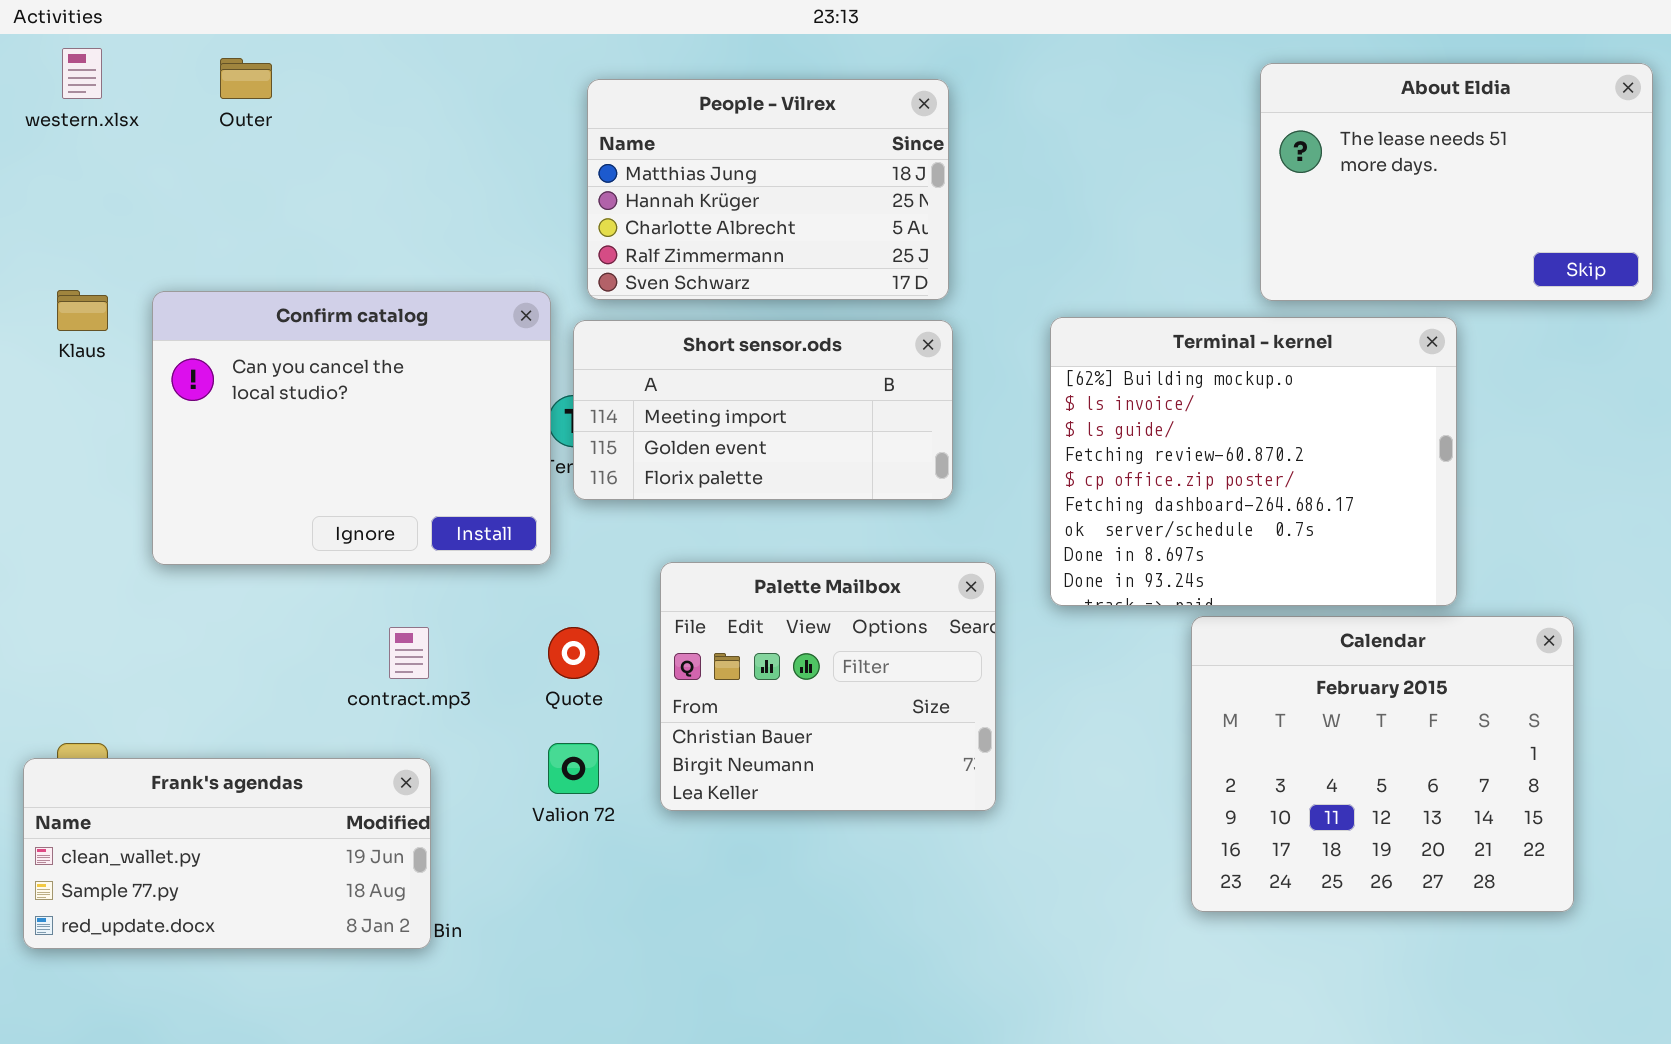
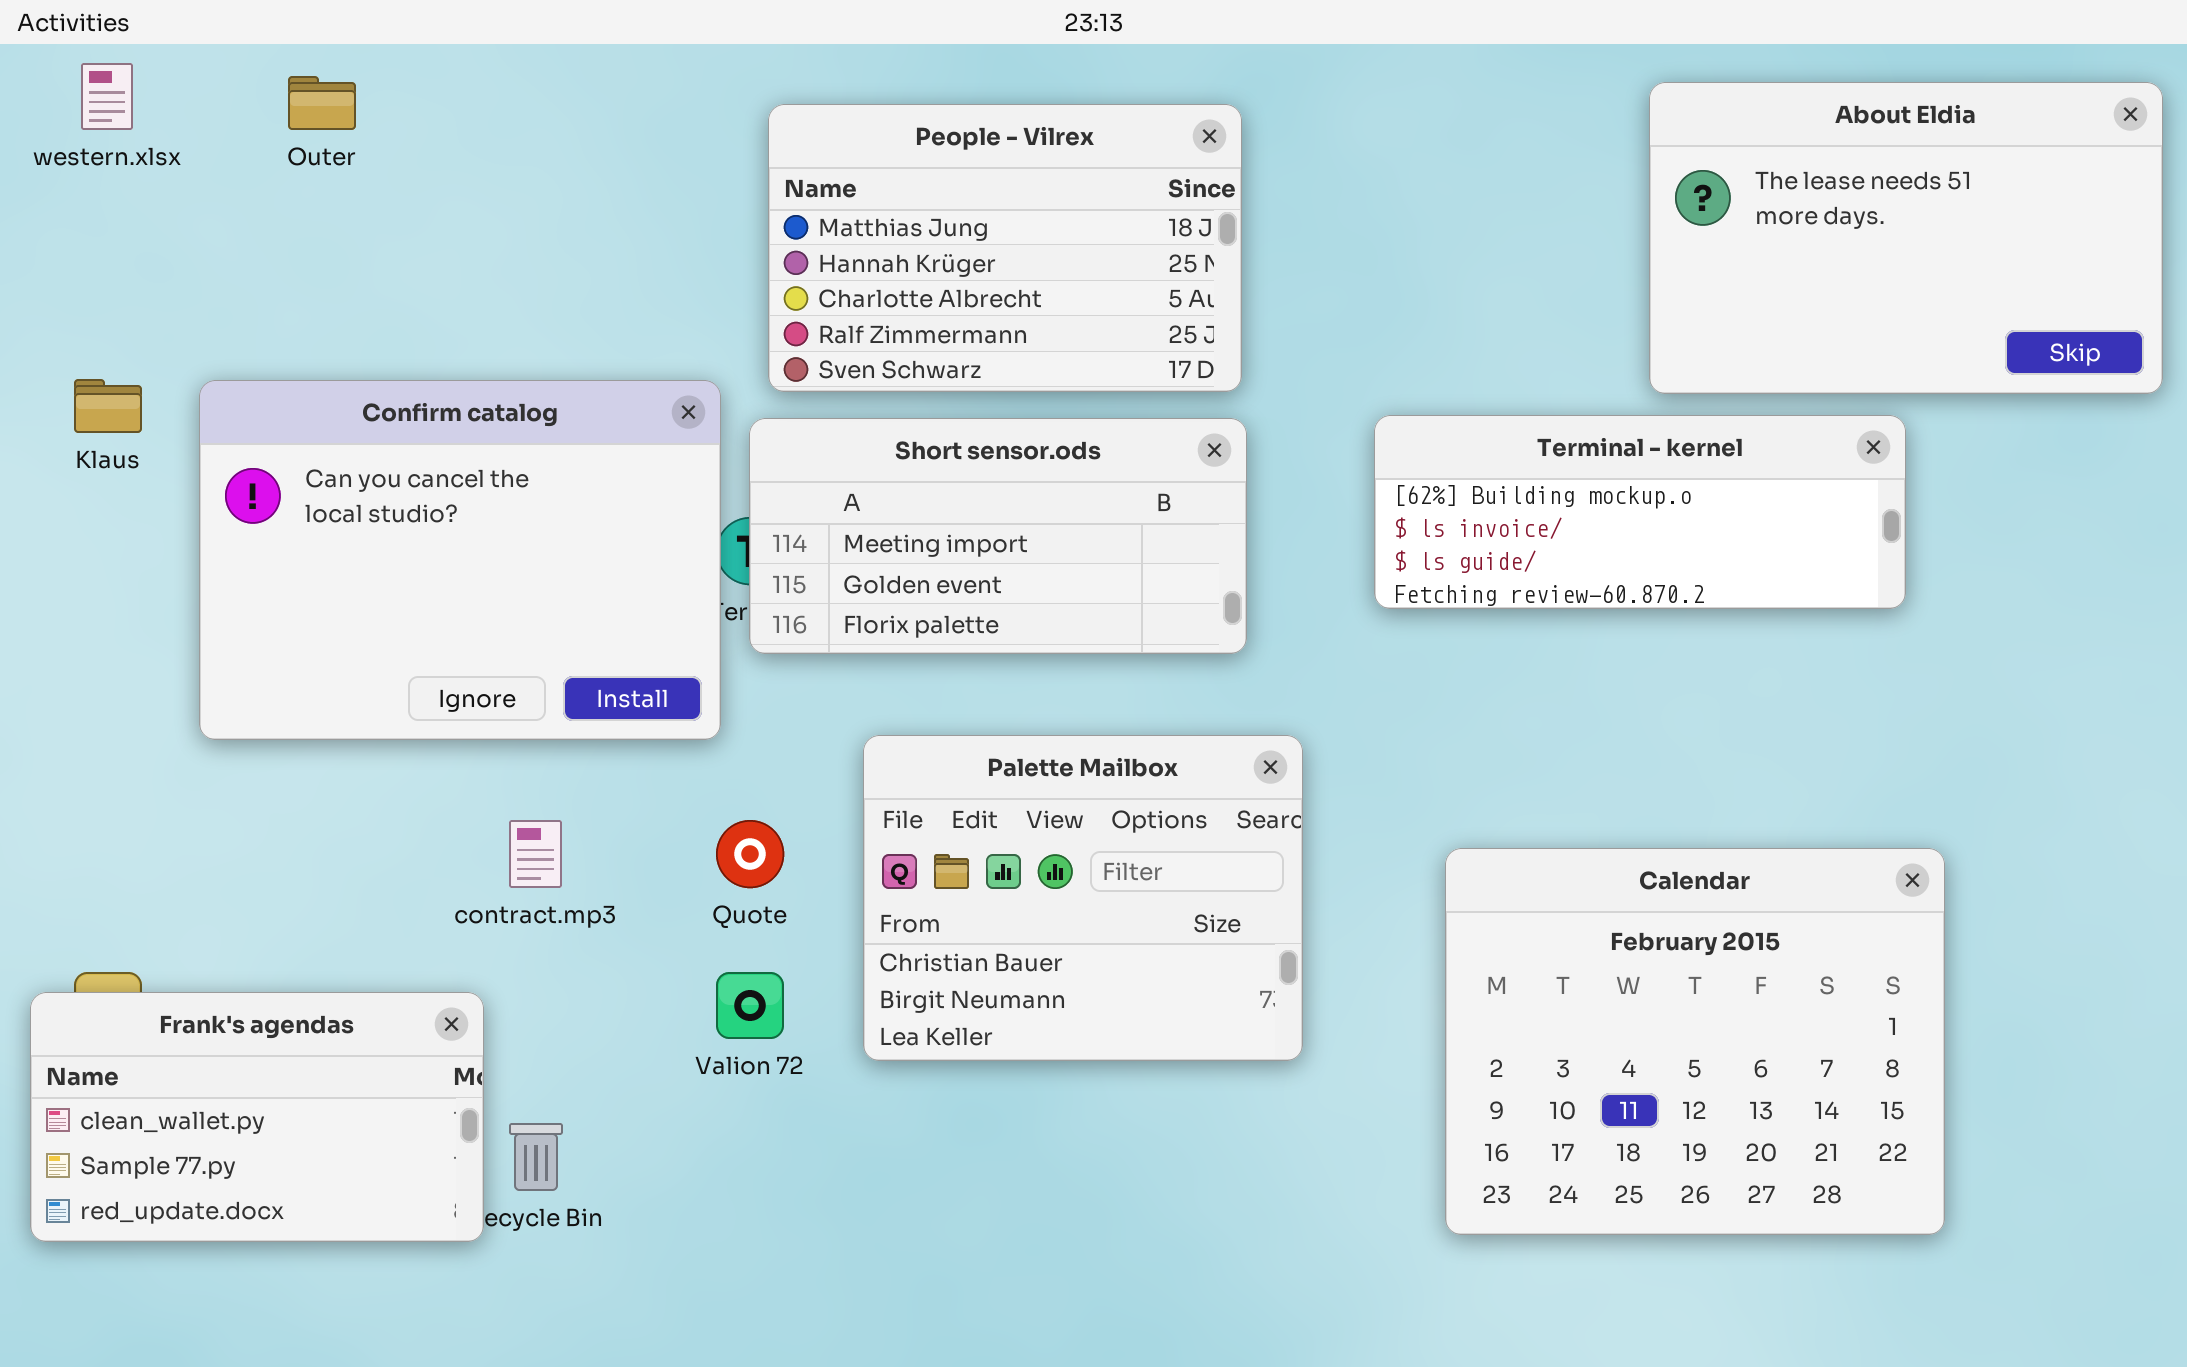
Terminal - kernel: [1050,317,1457,606] -> [1374,415,1906,609], resized
Calendar: [1191,616,1574,912] -> [1445,848,1945,1235], moved
Frank's agendas: [23,758,431,949] -> [30,992,484,1242], resized

